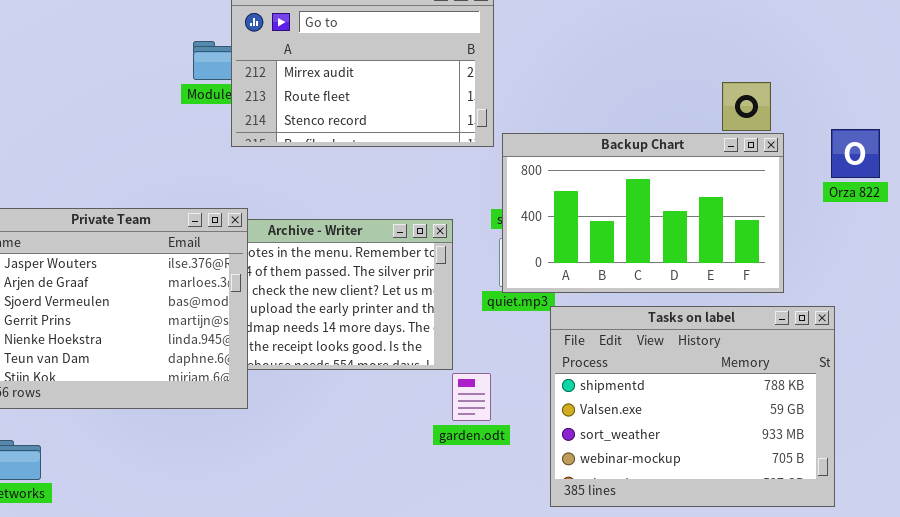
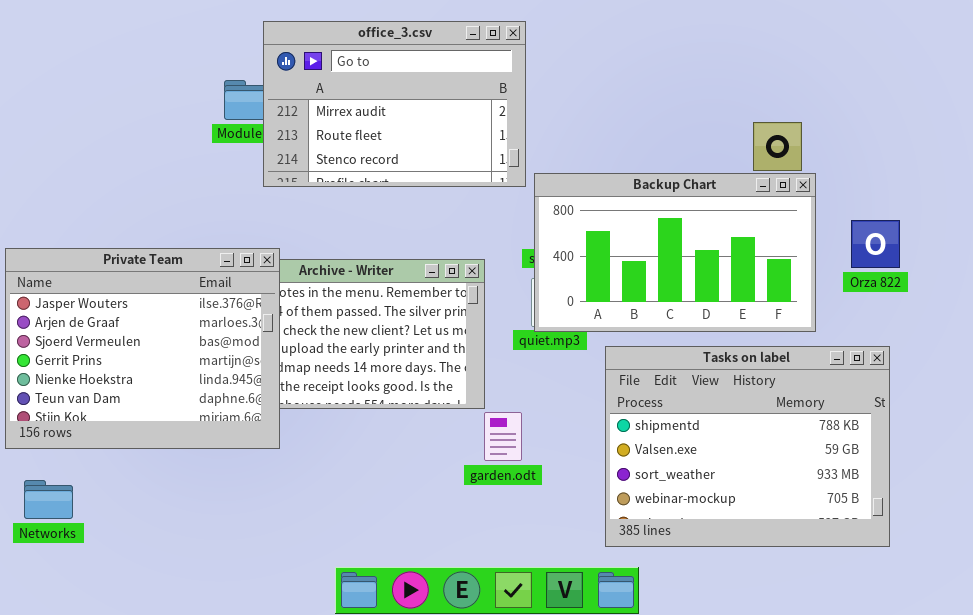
Orza 822: [831,129,880,178] -> [851,220,900,268], moved
Tasks on label: [550,306,835,507] -> [605,346,890,547], moved

